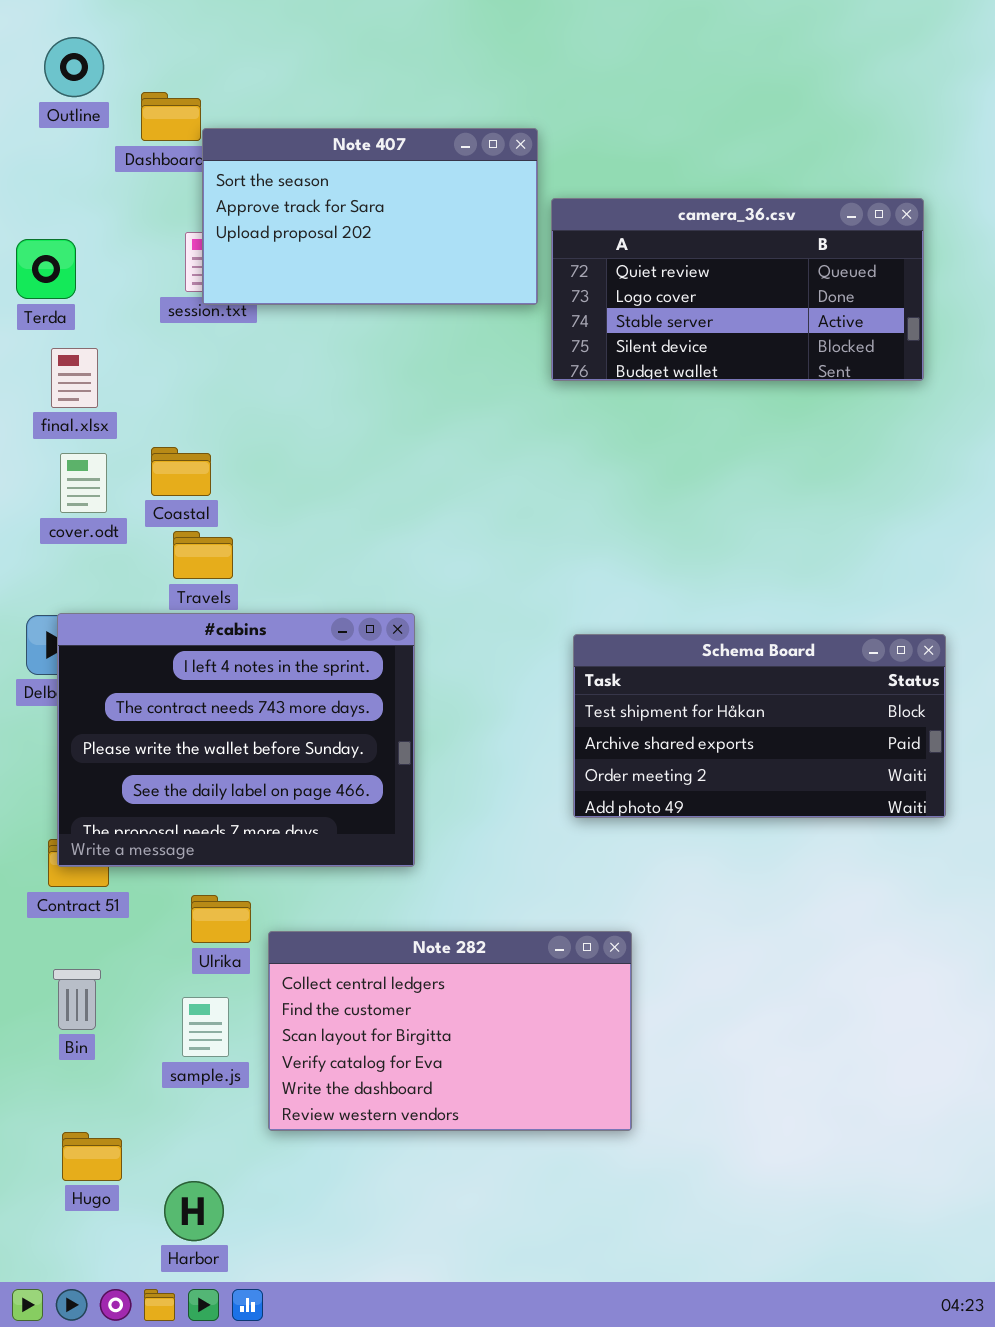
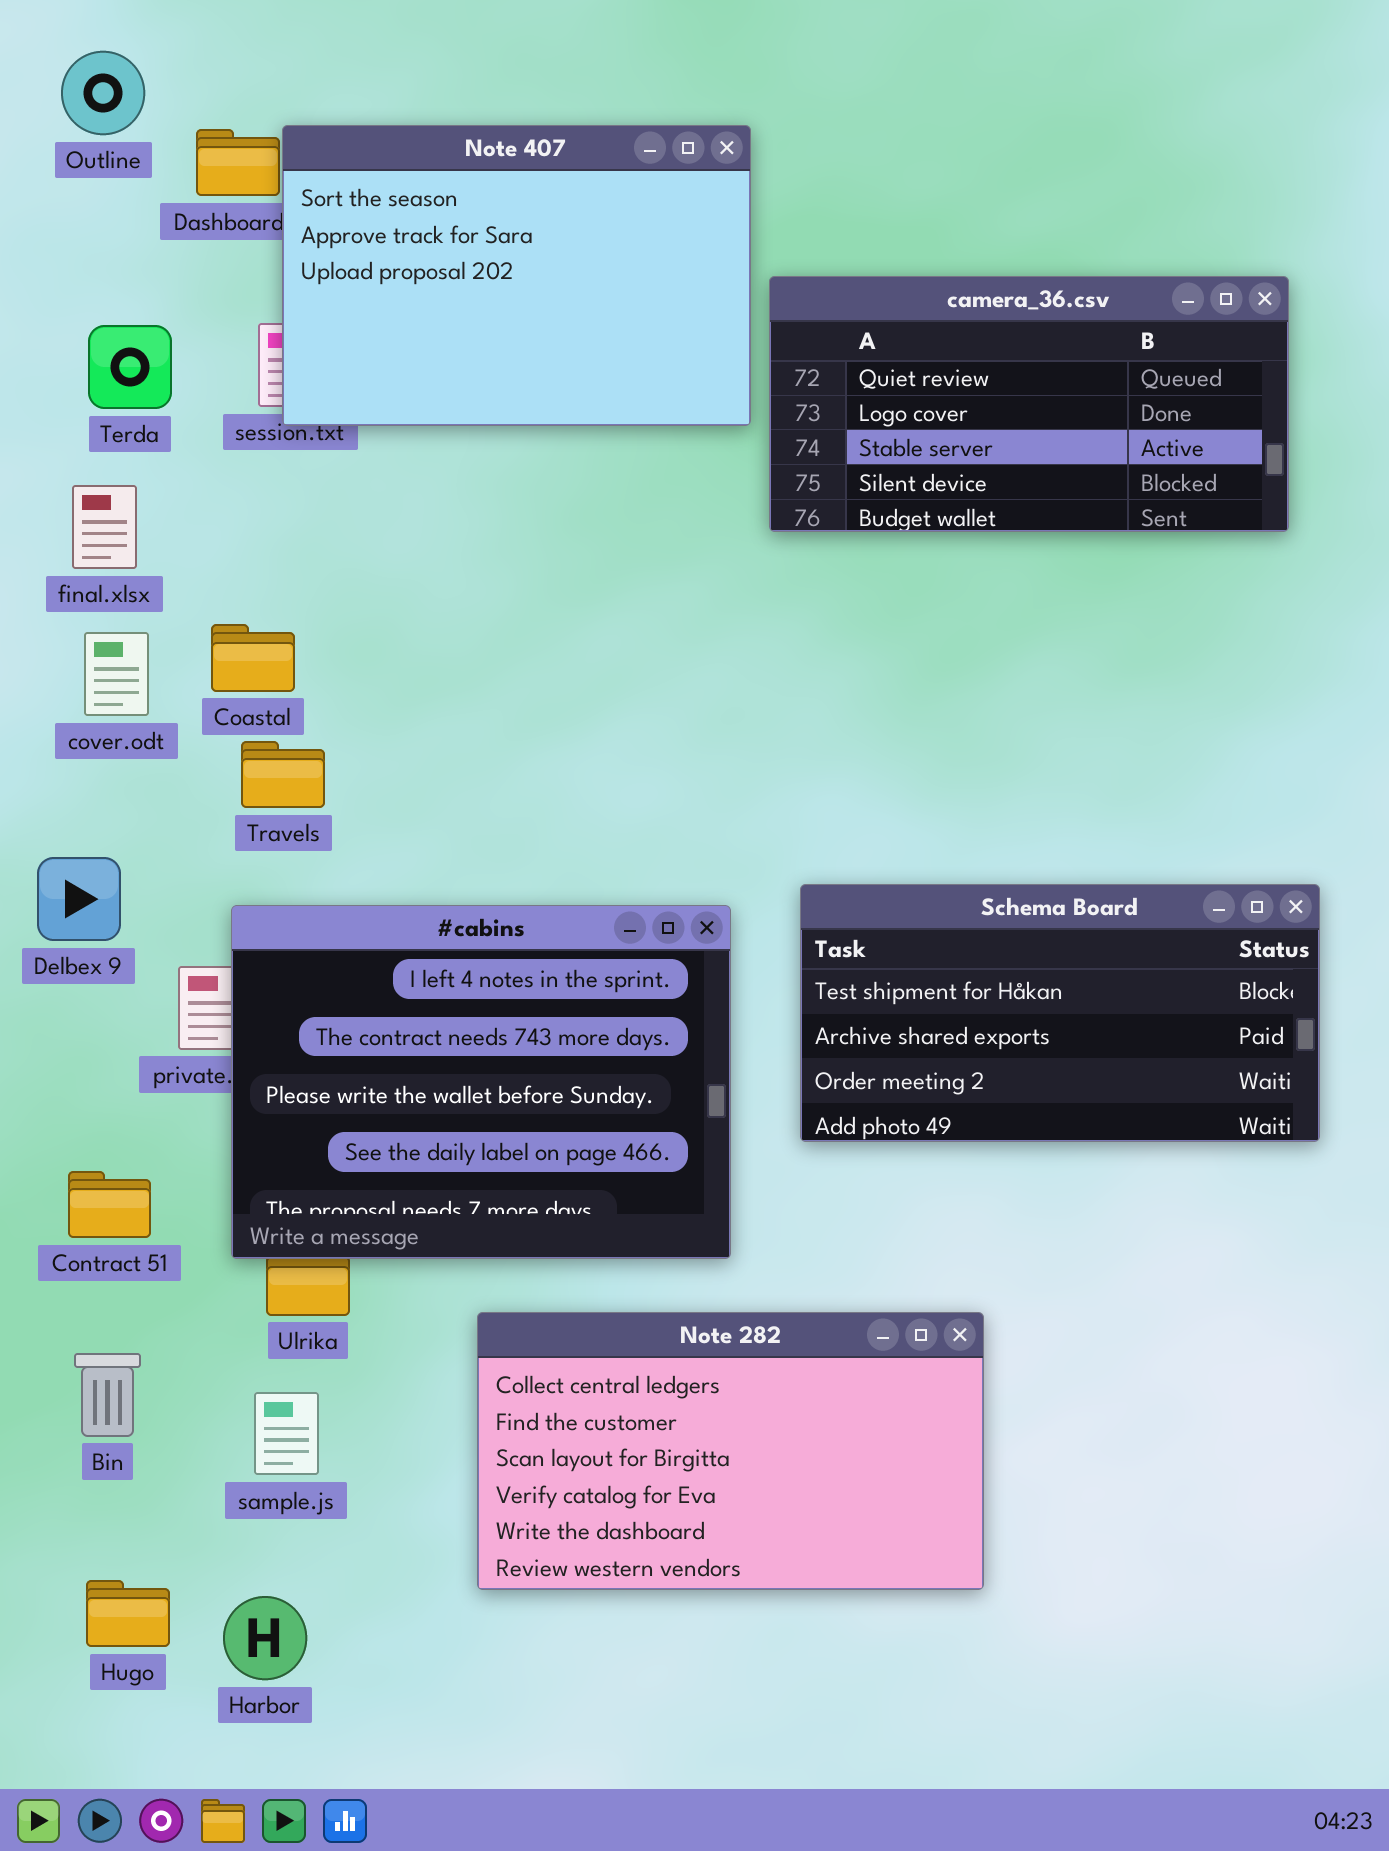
Note 407: [202,128,538,305] -> [282,125,751,426], resized
Terda: [16,239,76,299] -> [88,325,172,409], moved
#cabins: [57,613,415,867] -> [231,905,731,1259], moved
Note 282: [268,931,632,1131] -> [477,1312,984,1590], moved
Harbor: [164,1181,224,1241] -> [223,1596,307,1680], moved

